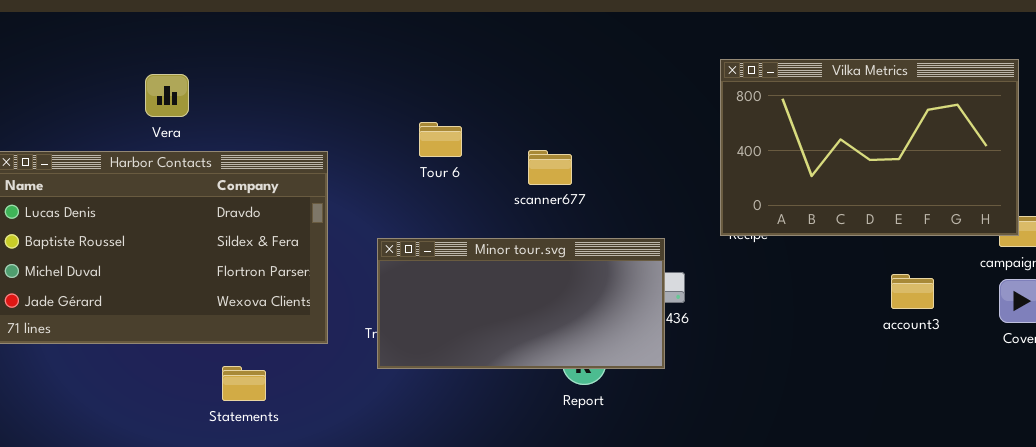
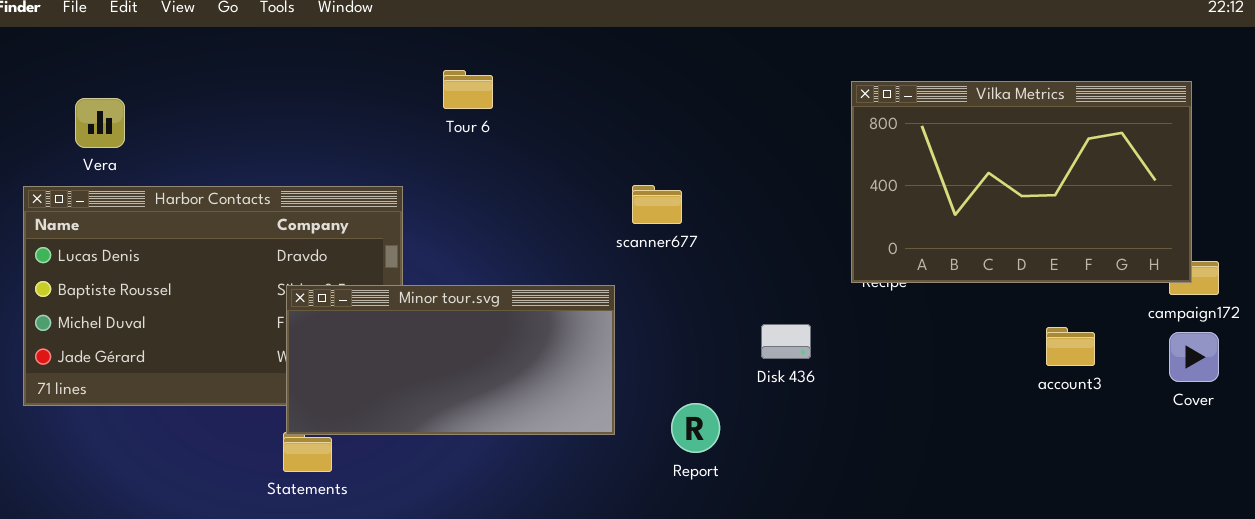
Vera: [145,74,189,117] -> [75,98,125,148], moved
Tour 6: [419,122,462,157] -> [443,70,493,109], moved
Minor tour.svg: [377,238,665,369] -> [286,285,615,435], moved

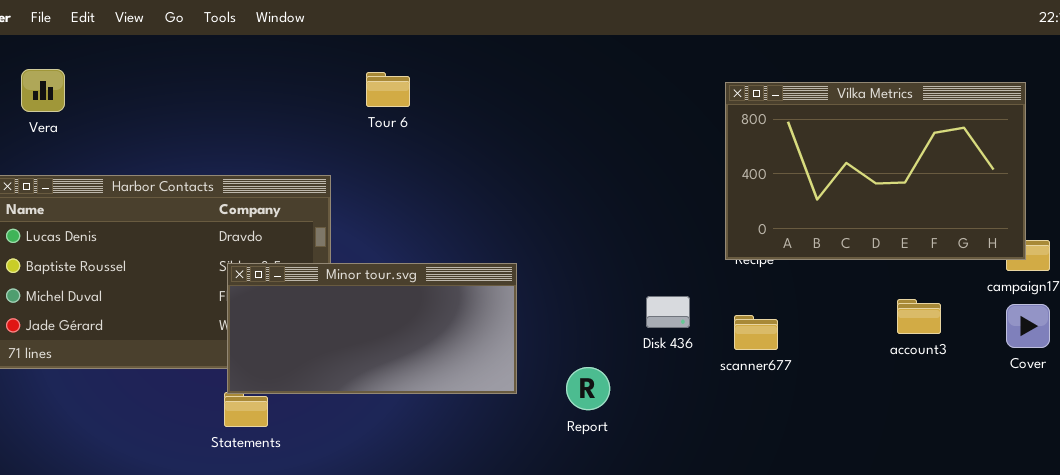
Vera: [75,98,125,148] -> [21,69,65,112], moved
scanner677: [632,185,682,224] -> [734,315,778,350], moved

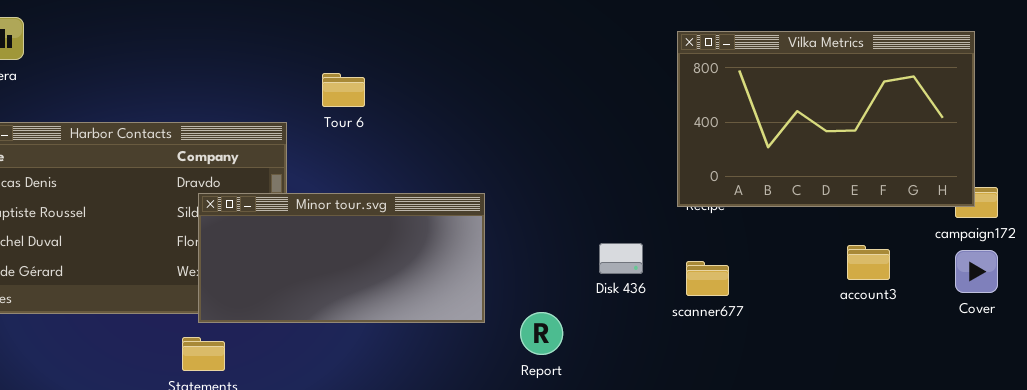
Tour 6: [366,72,410,107] -> [322,73,365,107], moved
Minor tour.svg: [227,263,517,394] -> [198,193,485,323], moved

